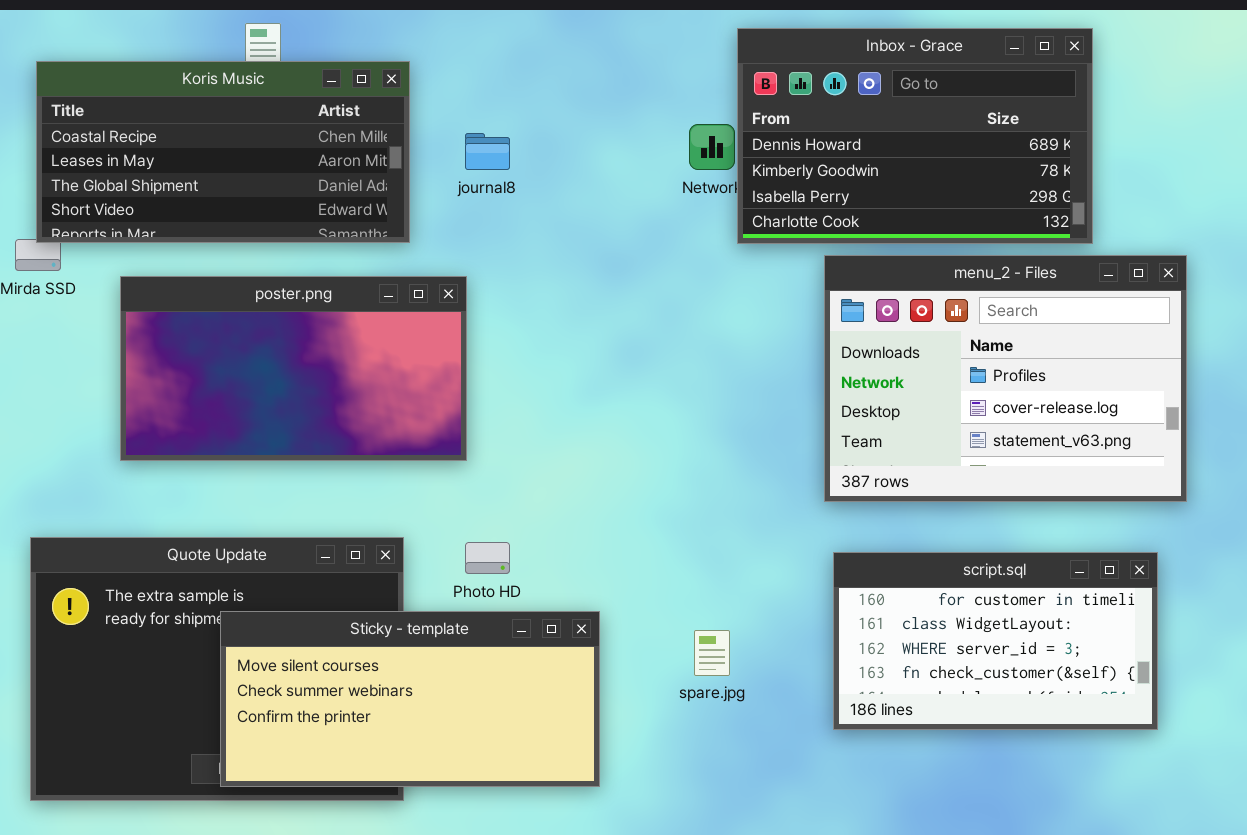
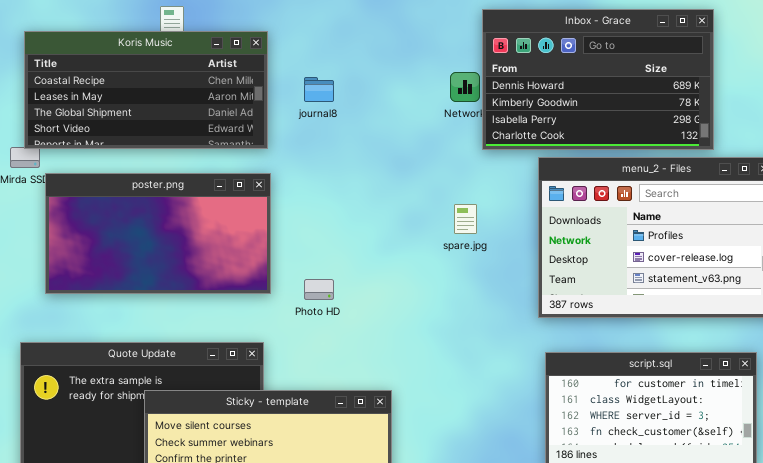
poster.png: [120,276,467,461] -> [45,173,271,294], moved
Photo HD: [465,542,510,574] -> [304,279,334,300], moved
spare.jpg: [694,630,730,676] -> [454,204,477,234], moved

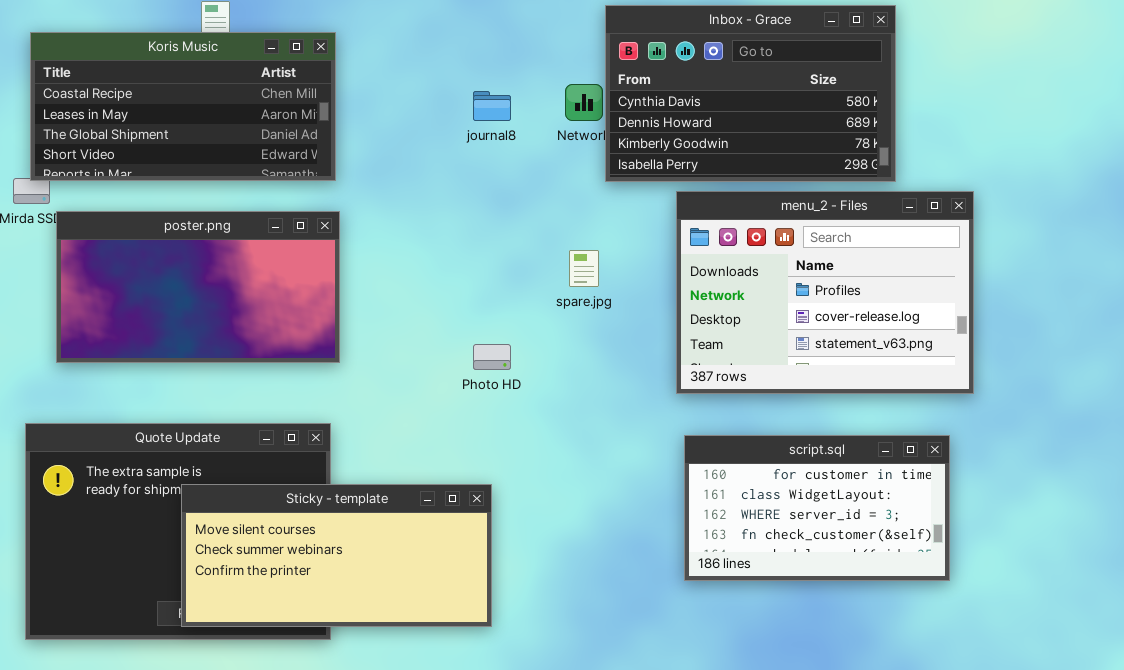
Inbox - Grace: [482,9,714,150] -> [605,5,896,182], scrolled up 1 row
journal8: [304,77,334,102] -> [473,91,511,121], moved
Photo HD: [304,279,334,300] -> [473,344,511,370], moved

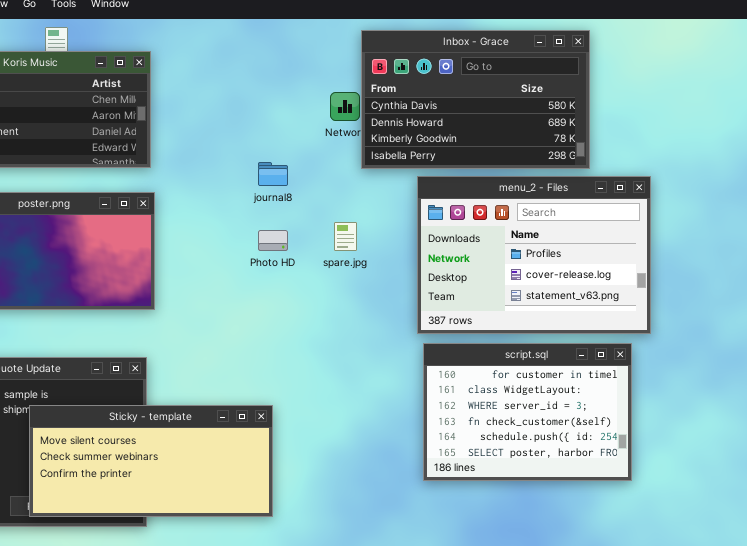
journal8: [473,91,511,121] -> [258,162,288,186], moved
Photo HD: [473,344,511,370] -> [258,230,288,251], moved
script.sql: [684,435,950,581] -> [423,343,632,481], resized

